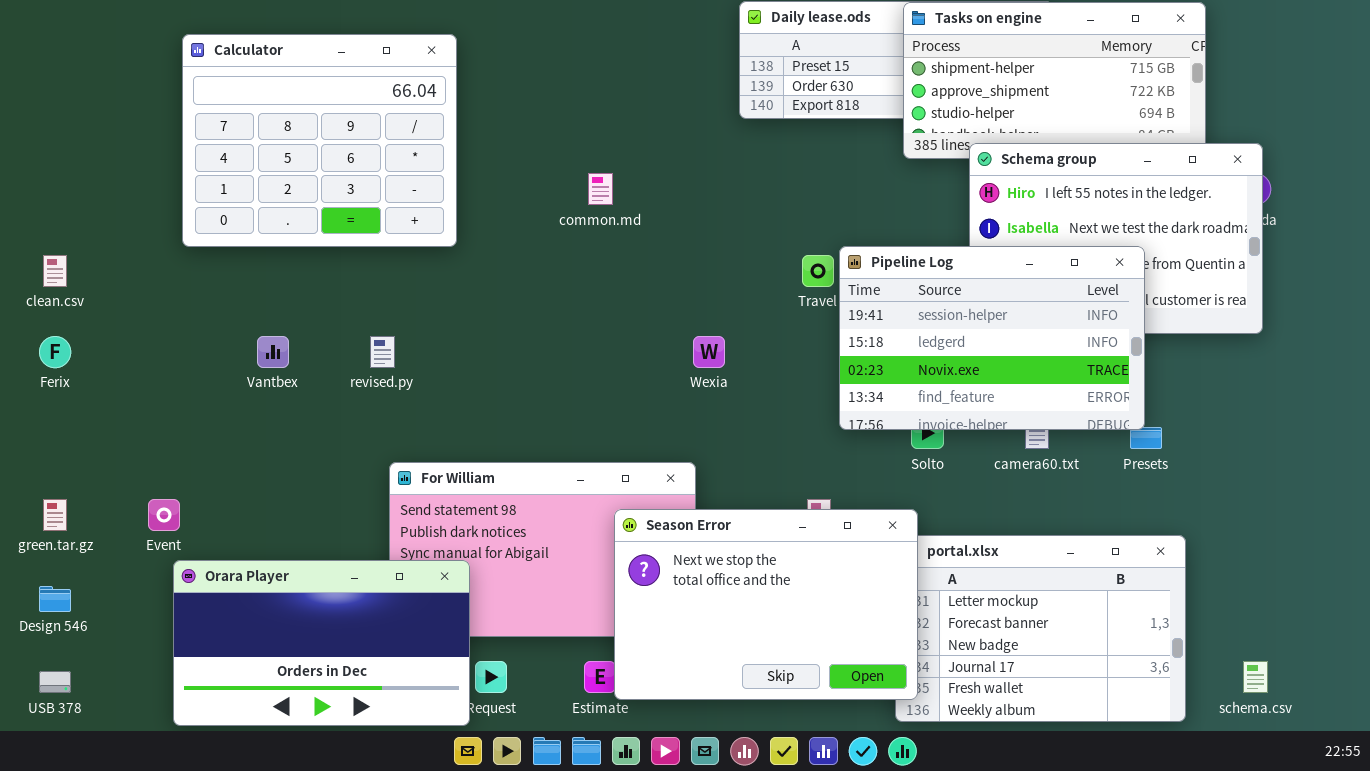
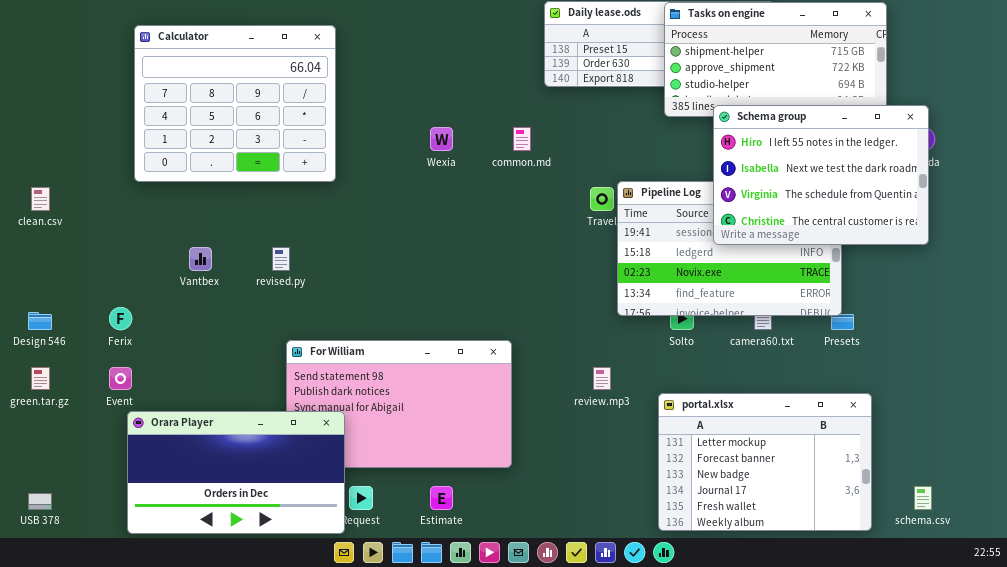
Schema group: [969,143,1263,334] -> [713,105,929,245], raised
common.md: [588,173,613,205] -> [513,127,531,151], moved
Ferix: [39,336,71,368] -> [109,307,132,330], moved
Wexia: [693,336,725,368] -> [430,127,453,151], moved
Season Error: [614,509,918,700] -> none, closed
Design 546: [39,586,71,612] -> [28,312,52,330], moved

